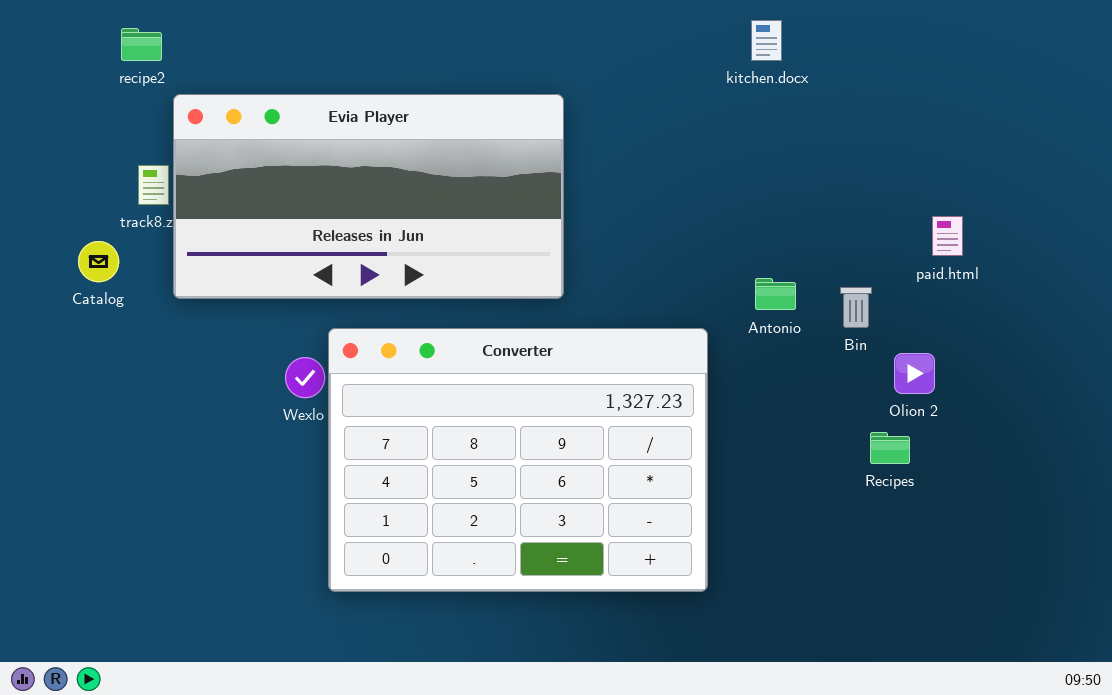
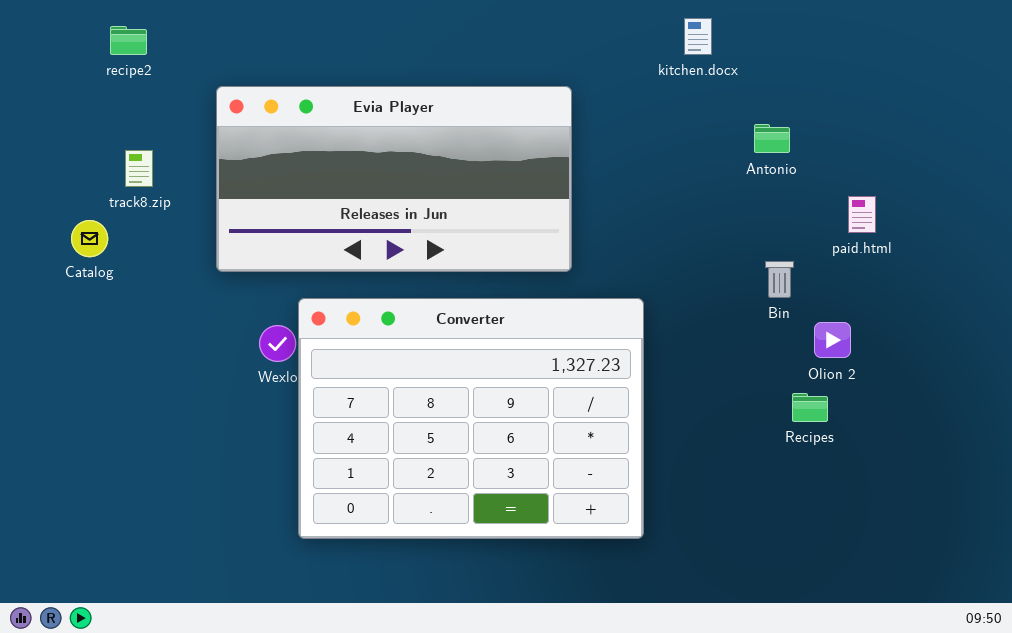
Evia Player: [173,94,564,299] -> [216,86,572,272], moved
Antonio: [755,278,796,310] -> [754,124,790,153], moved

